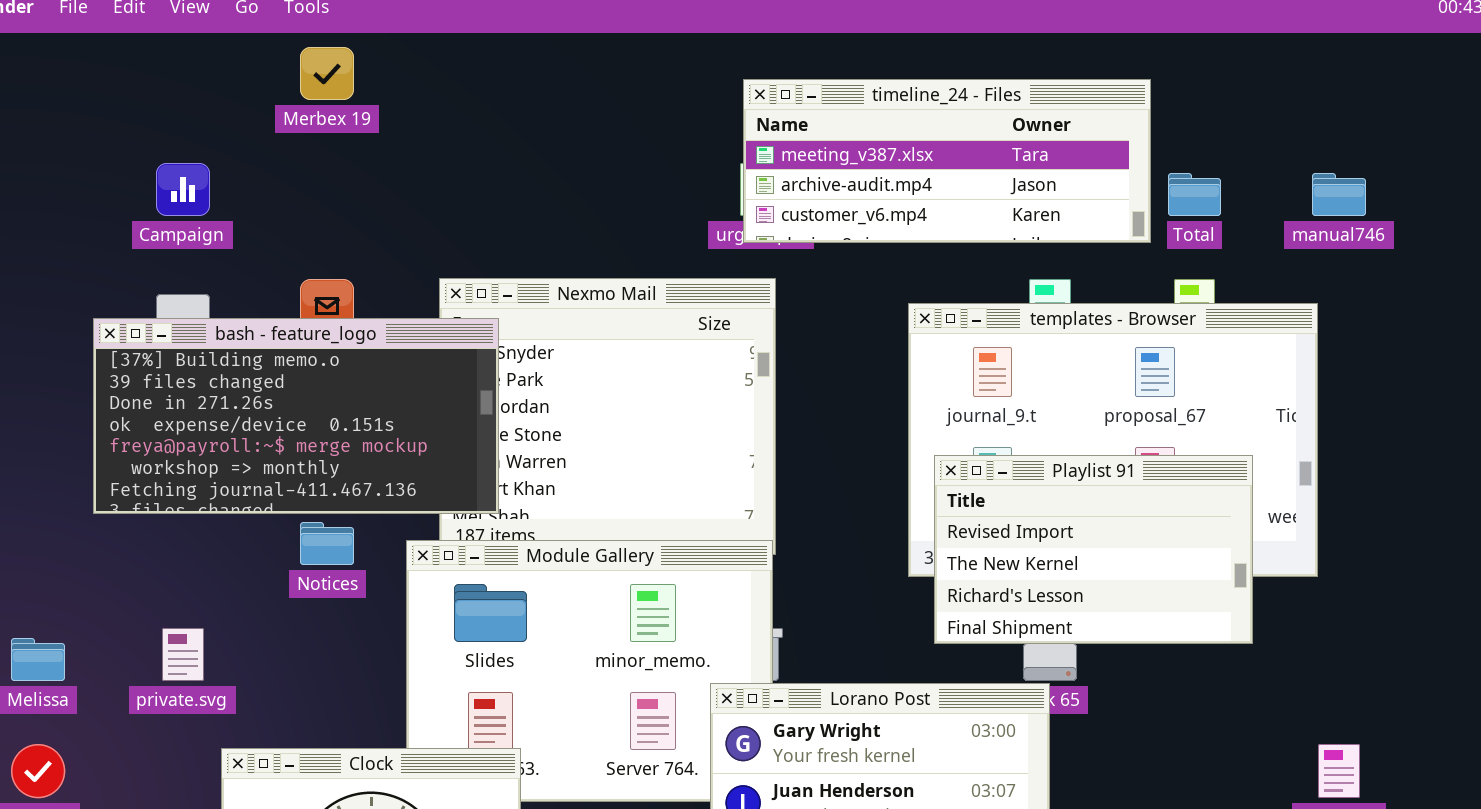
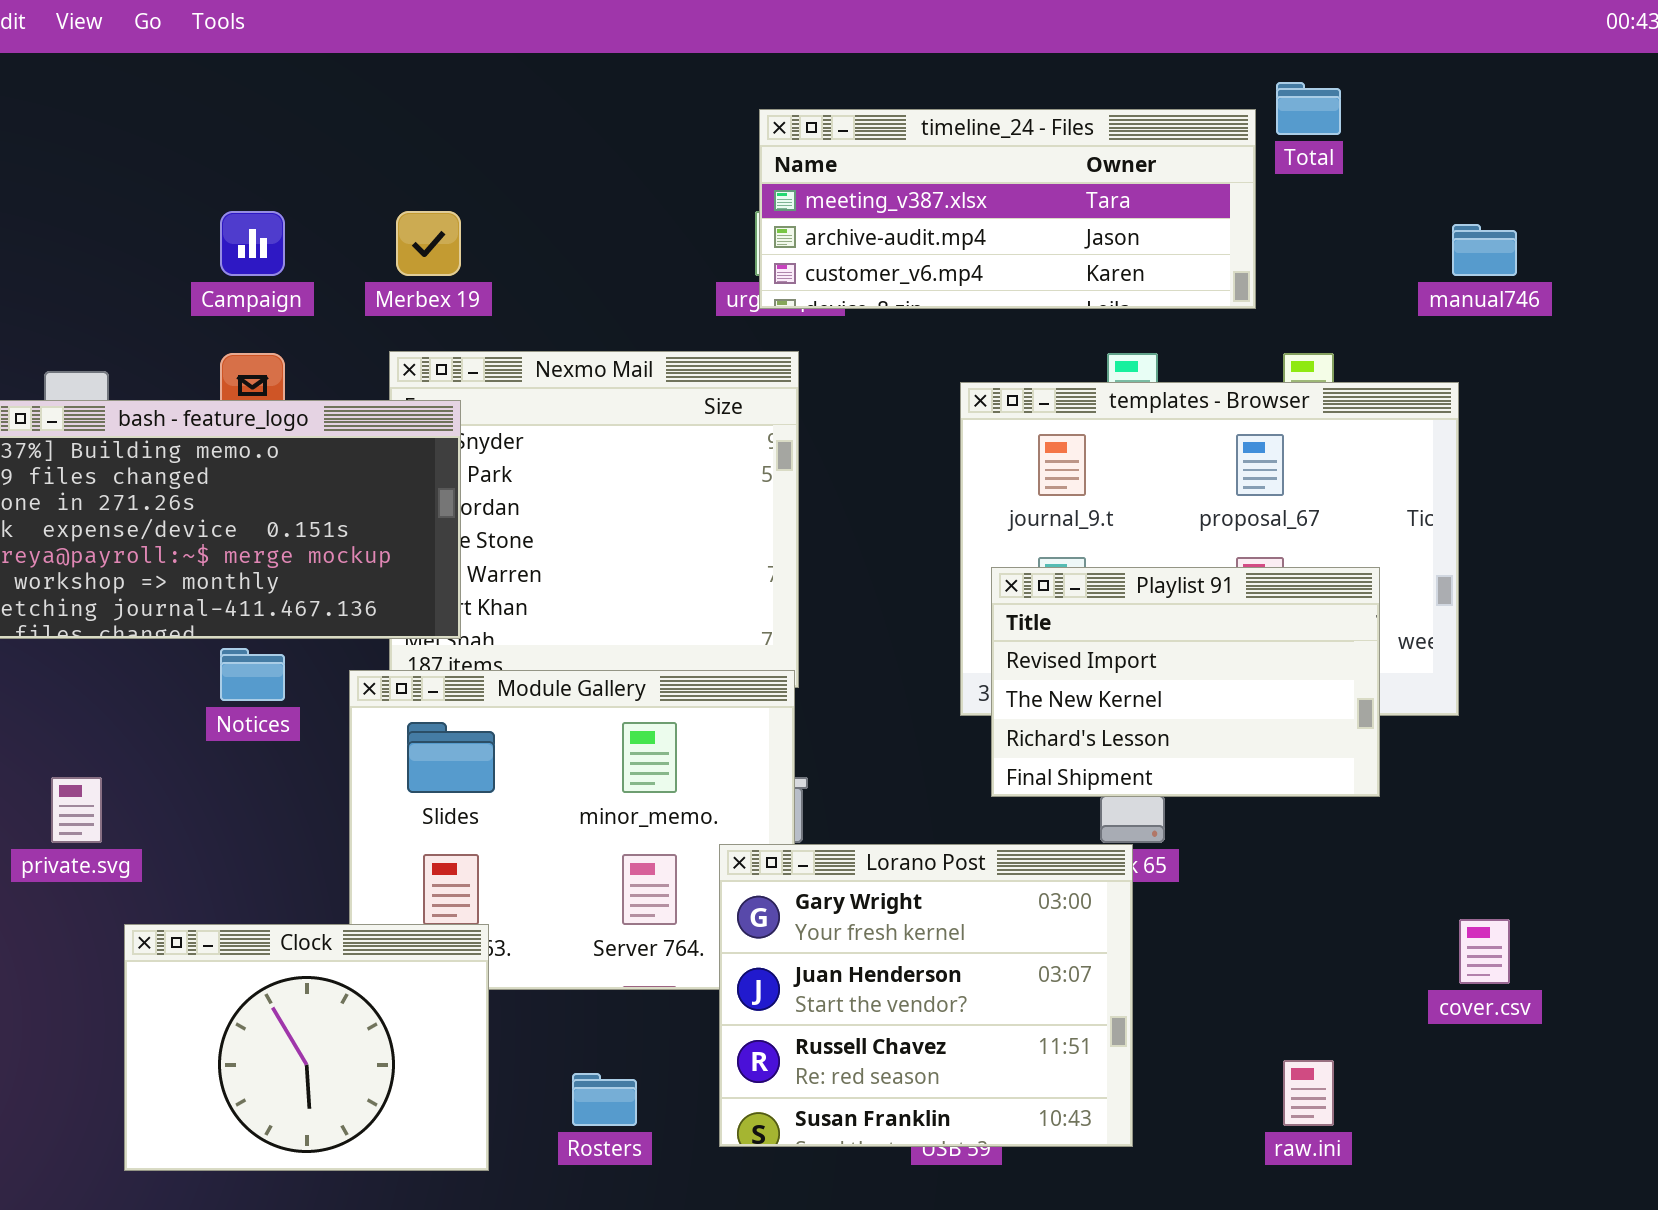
Merbex 19: [300,47,354,100] -> [396,211,461,276], moved
Campaign: [156,163,210,216] -> [220,211,285,276], moved
Total: [1168,173,1221,216] -> [1276,82,1341,135], moved

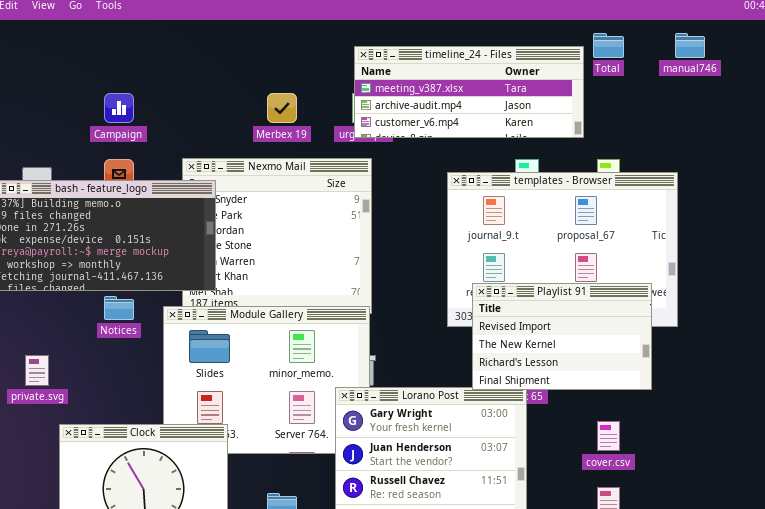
Merbex 19: [396,211,461,276] -> [267,93,297,123], moved
manual746: [1452,224,1517,276] -> [675,33,705,58], moved
Playlist 91: [991,567,1380,797] -> [472,283,652,390], moved
cover.csv: [1459,919,1510,984] -> [597,421,620,451], moved

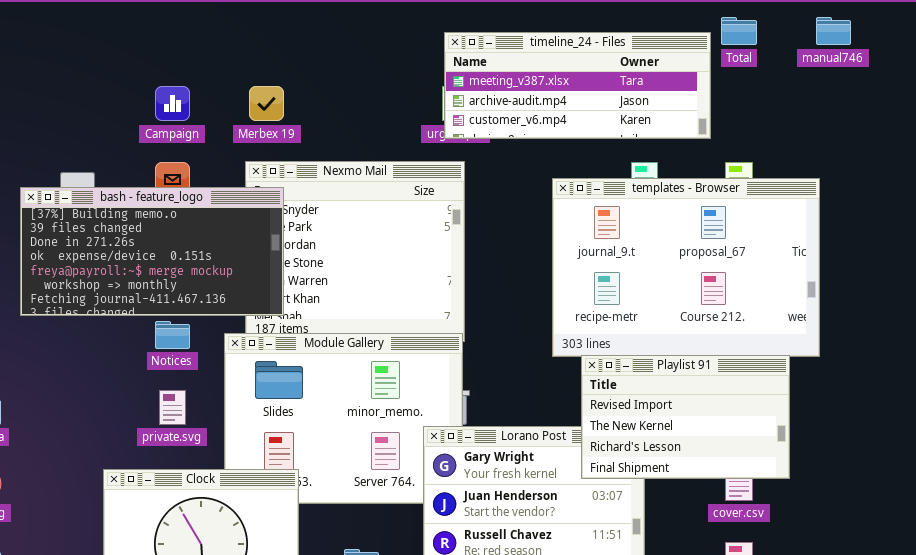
Merbex 19: [267,93,297,123] -> [249,86,284,121], moved
Playlist 91: [472,283,652,390] -> [581,355,790,479], moved
private.svg: [25,355,49,386] -> [159,390,186,425], moved

